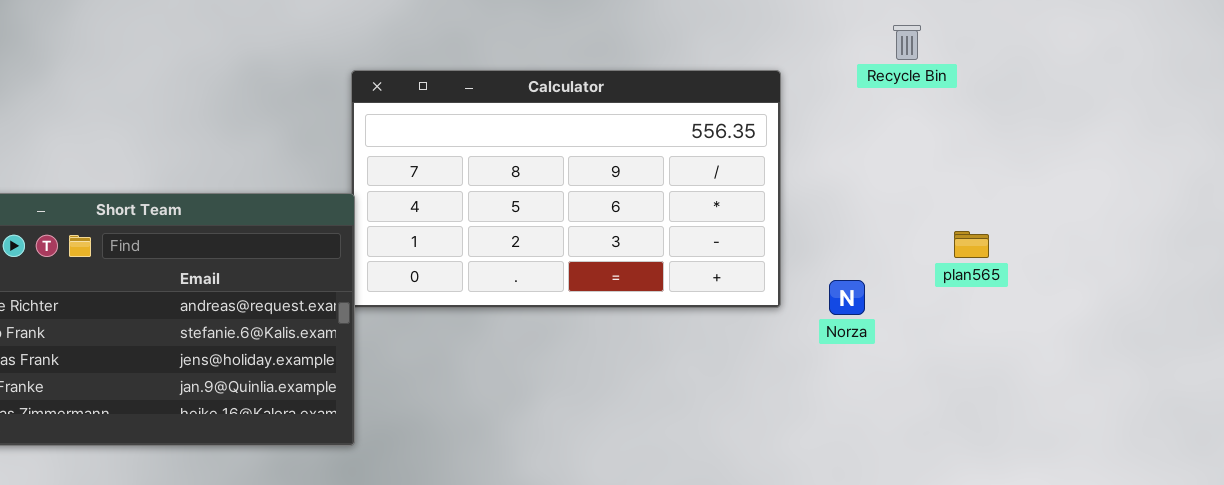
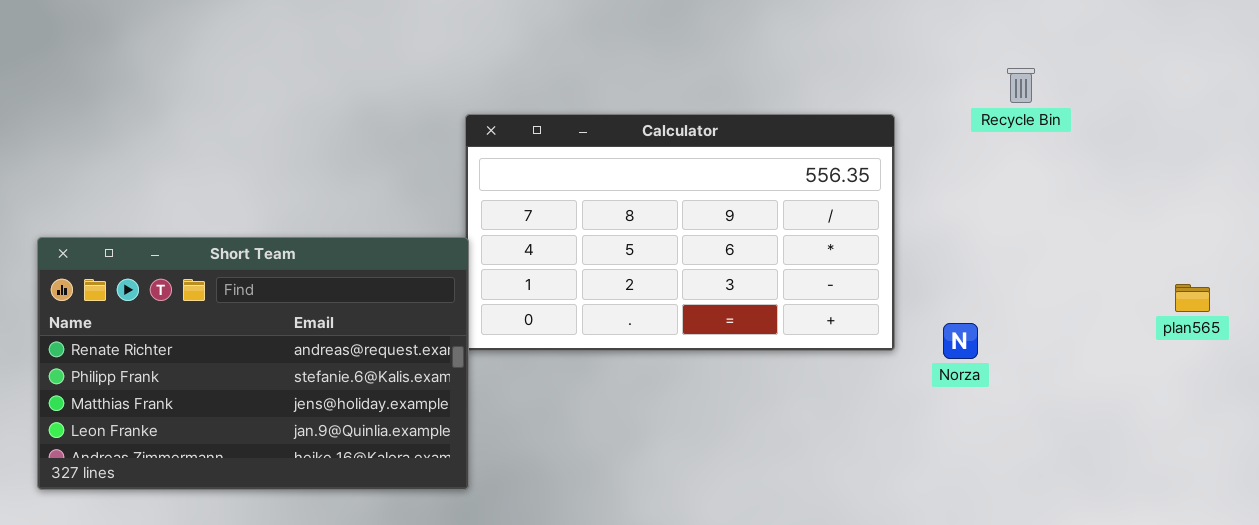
plan565: [954,231,989,258] -> [1175,284,1210,312], moved

